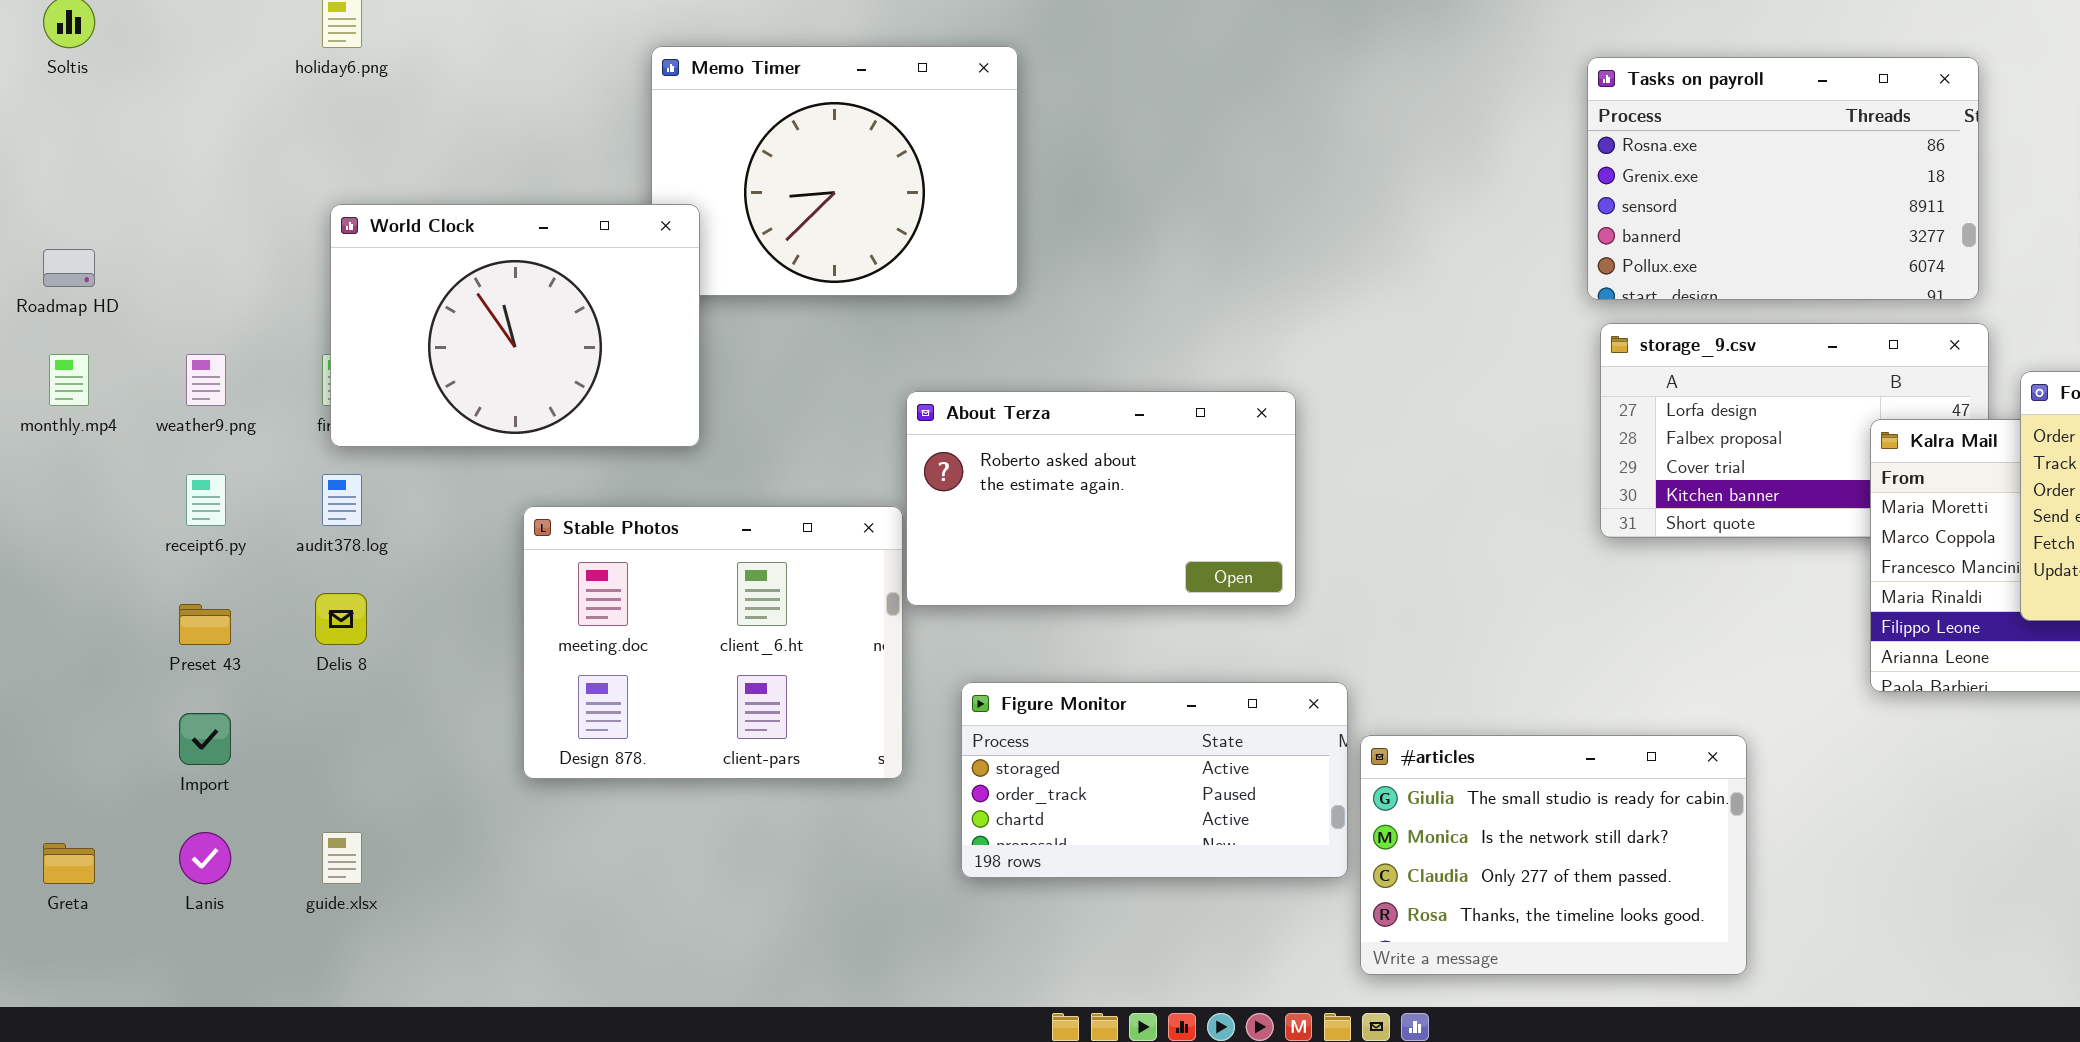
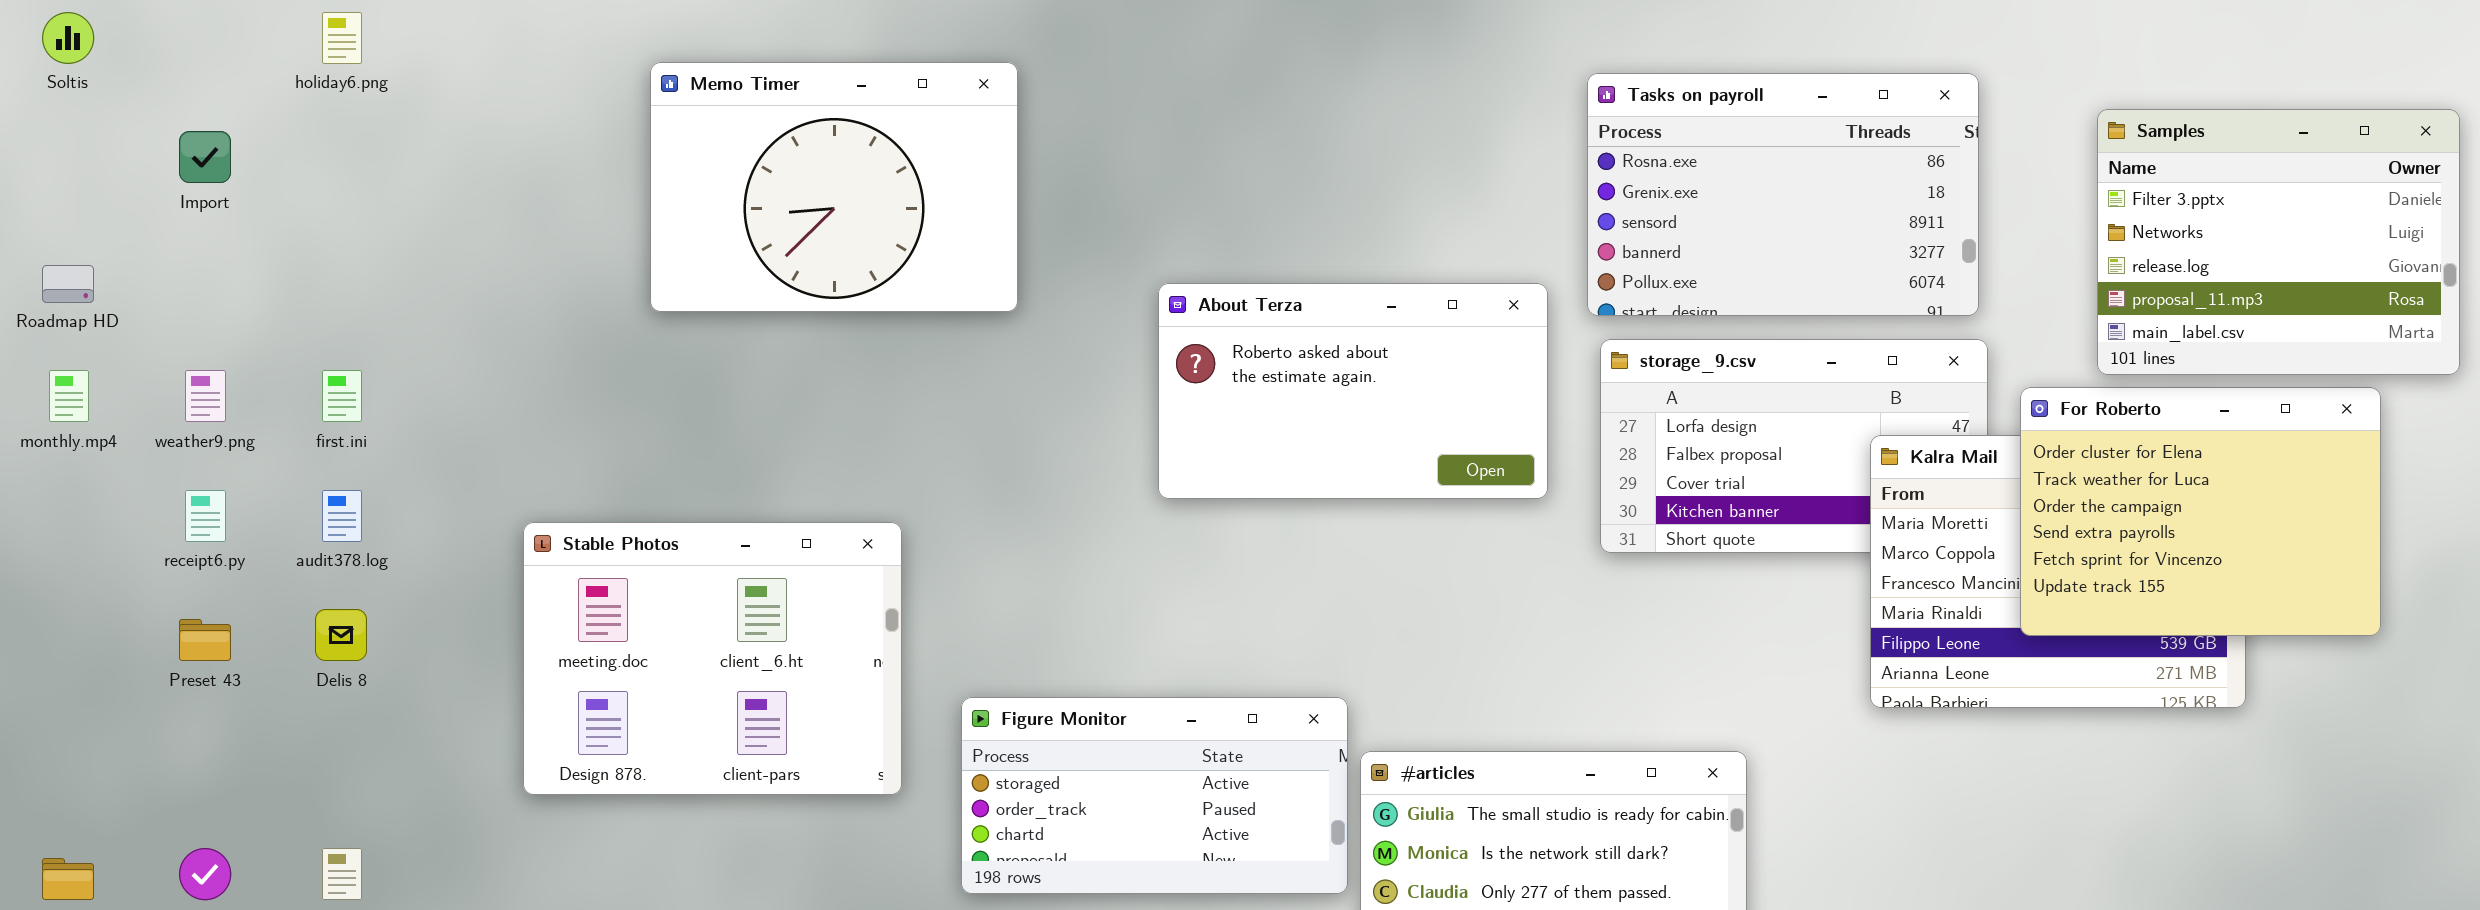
World Clock: [330,204,700,447] -> none, closed
About Terza: [906,391,1296,606] -> [1158,283,1548,499], moved
Import: [179,713,231,765] -> [179,131,231,183], moved

